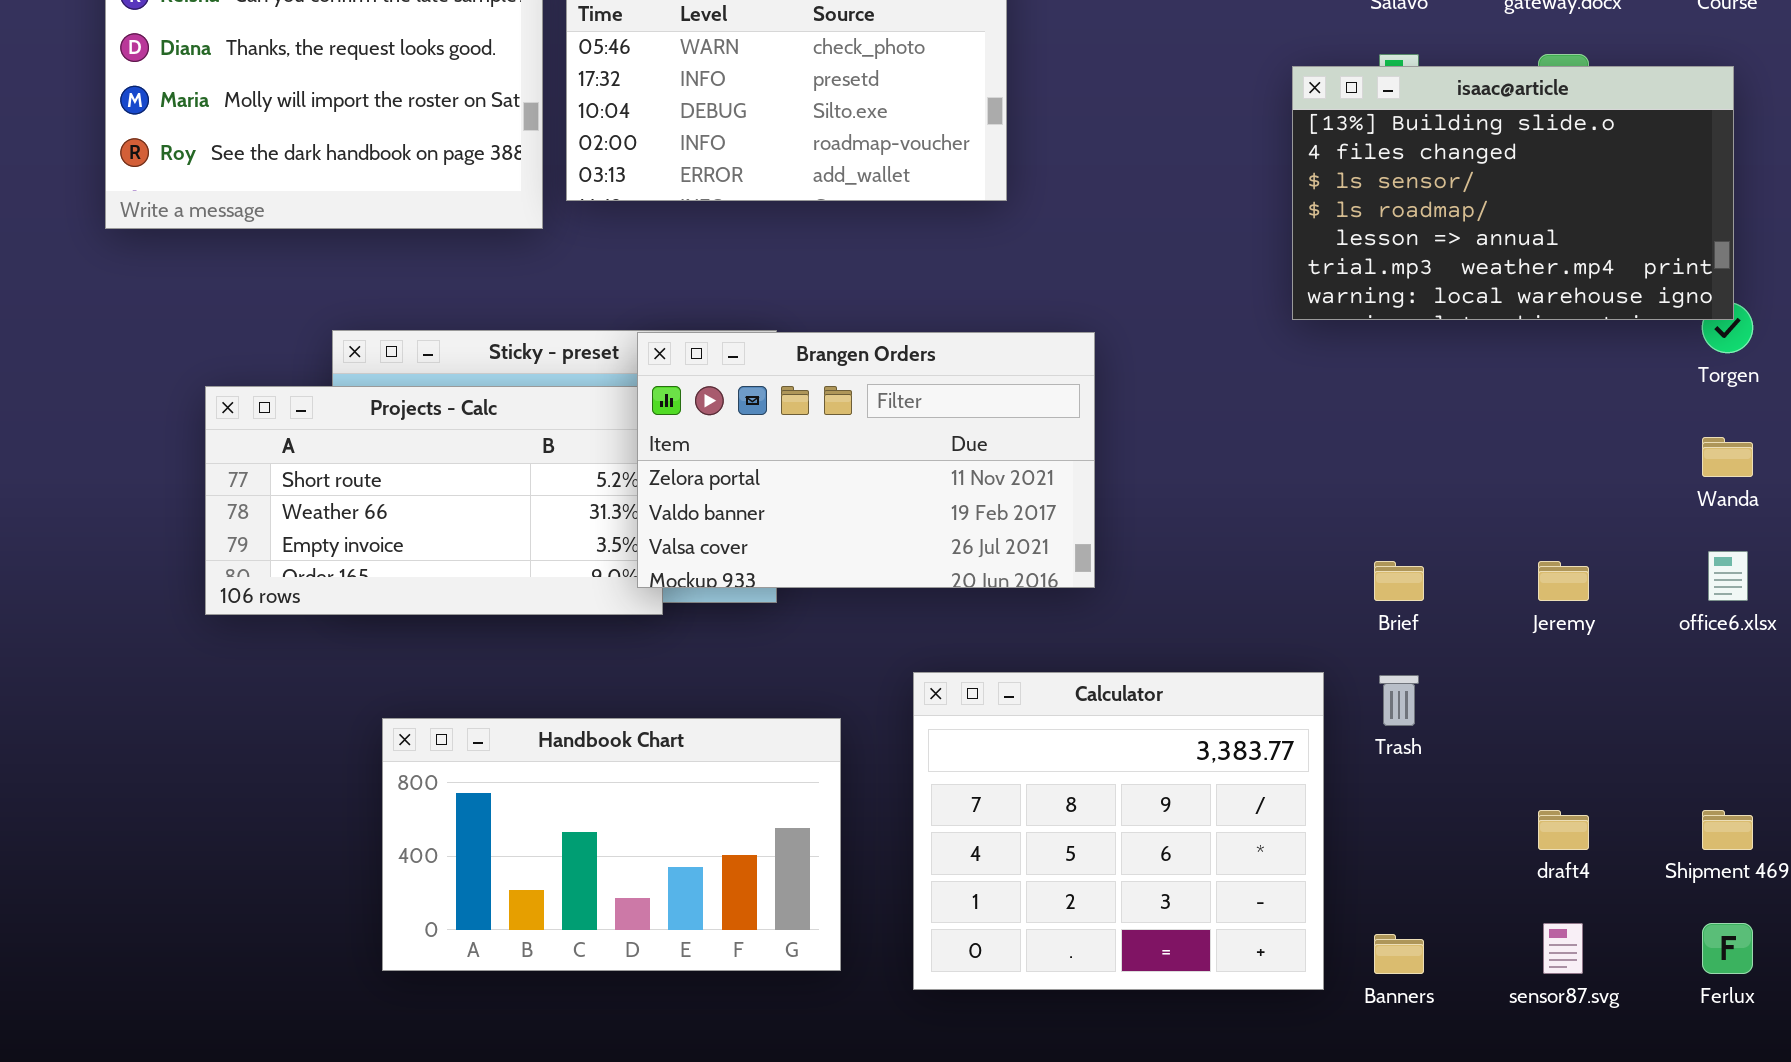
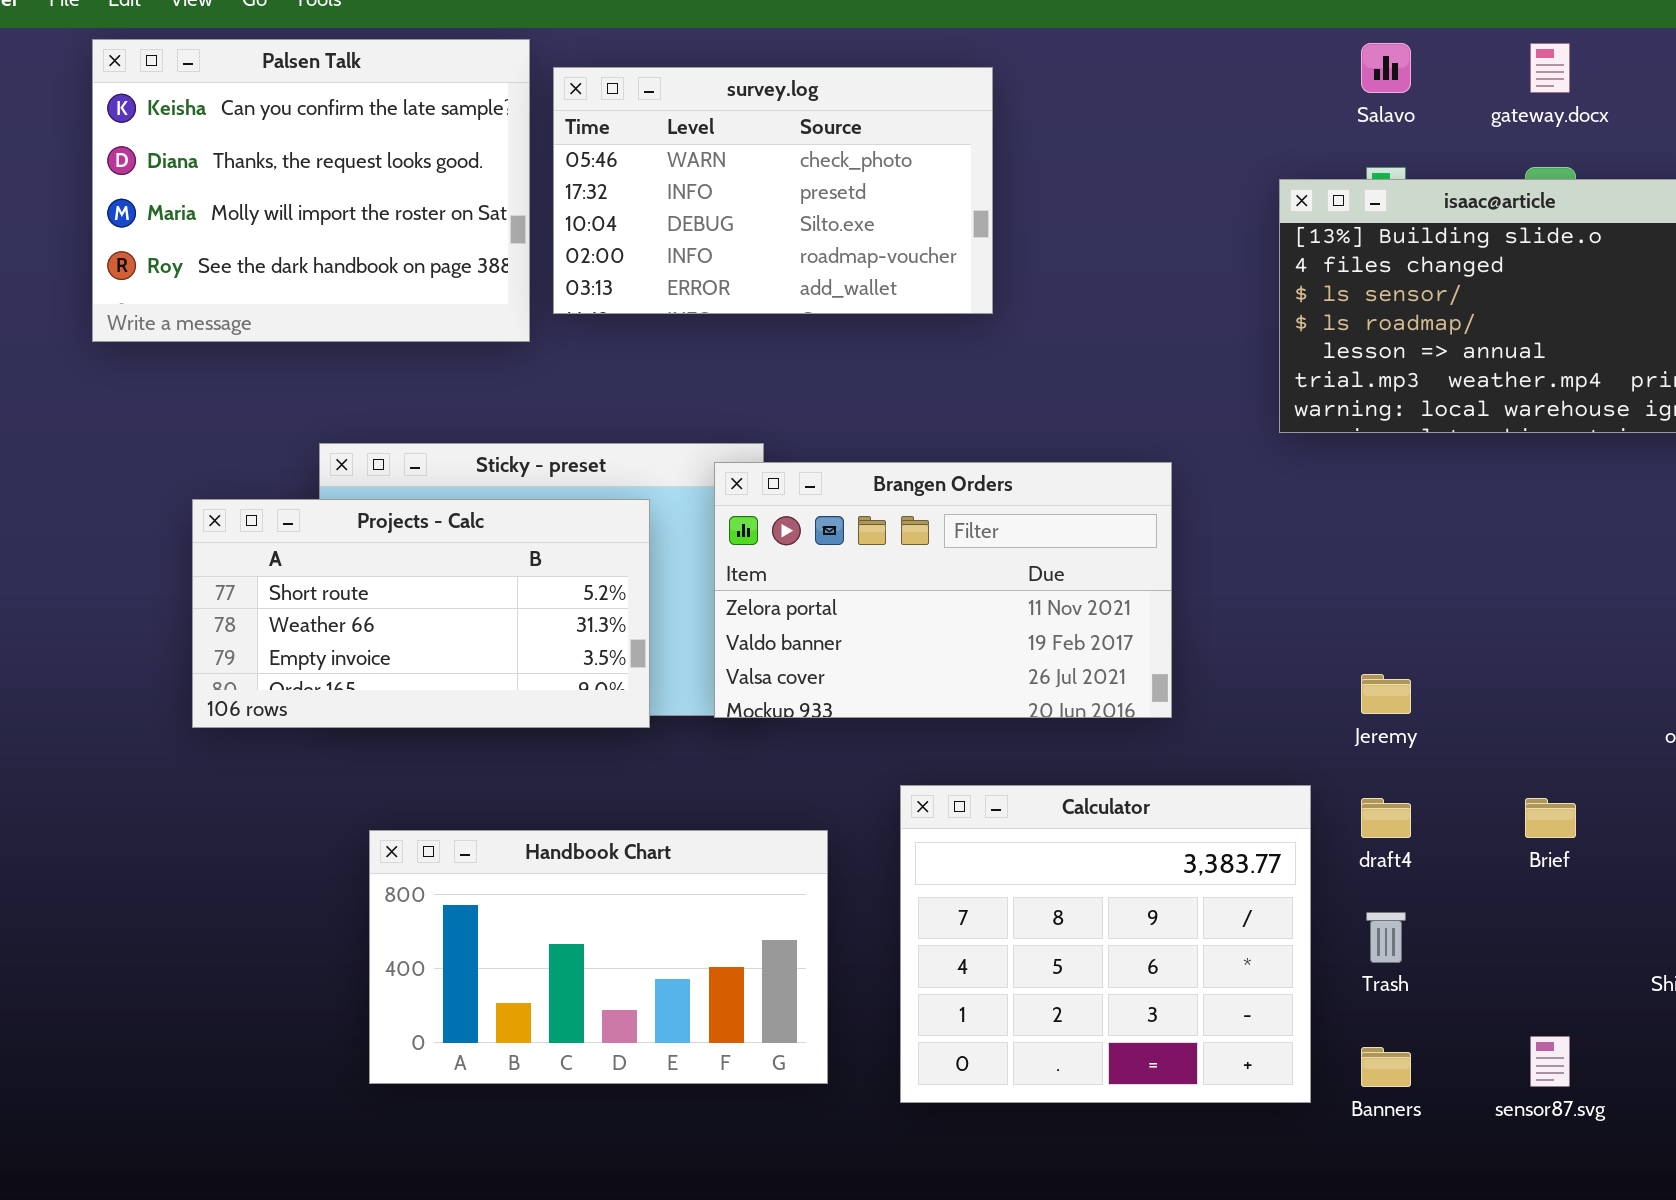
Brangen Orders: [637,332,1095,588] -> [714,462,1172,718], moved
Brief: [1374,561,1424,601] -> [1525,798,1576,838], moved
Jeremy: [1538,561,1589,601] -> [1361,674,1411,714], moved
Trash: [1379,675,1419,726] -> [1366,912,1406,963], moved
draft4: [1538,810,1589,850] -> [1361,798,1411,838], moved

